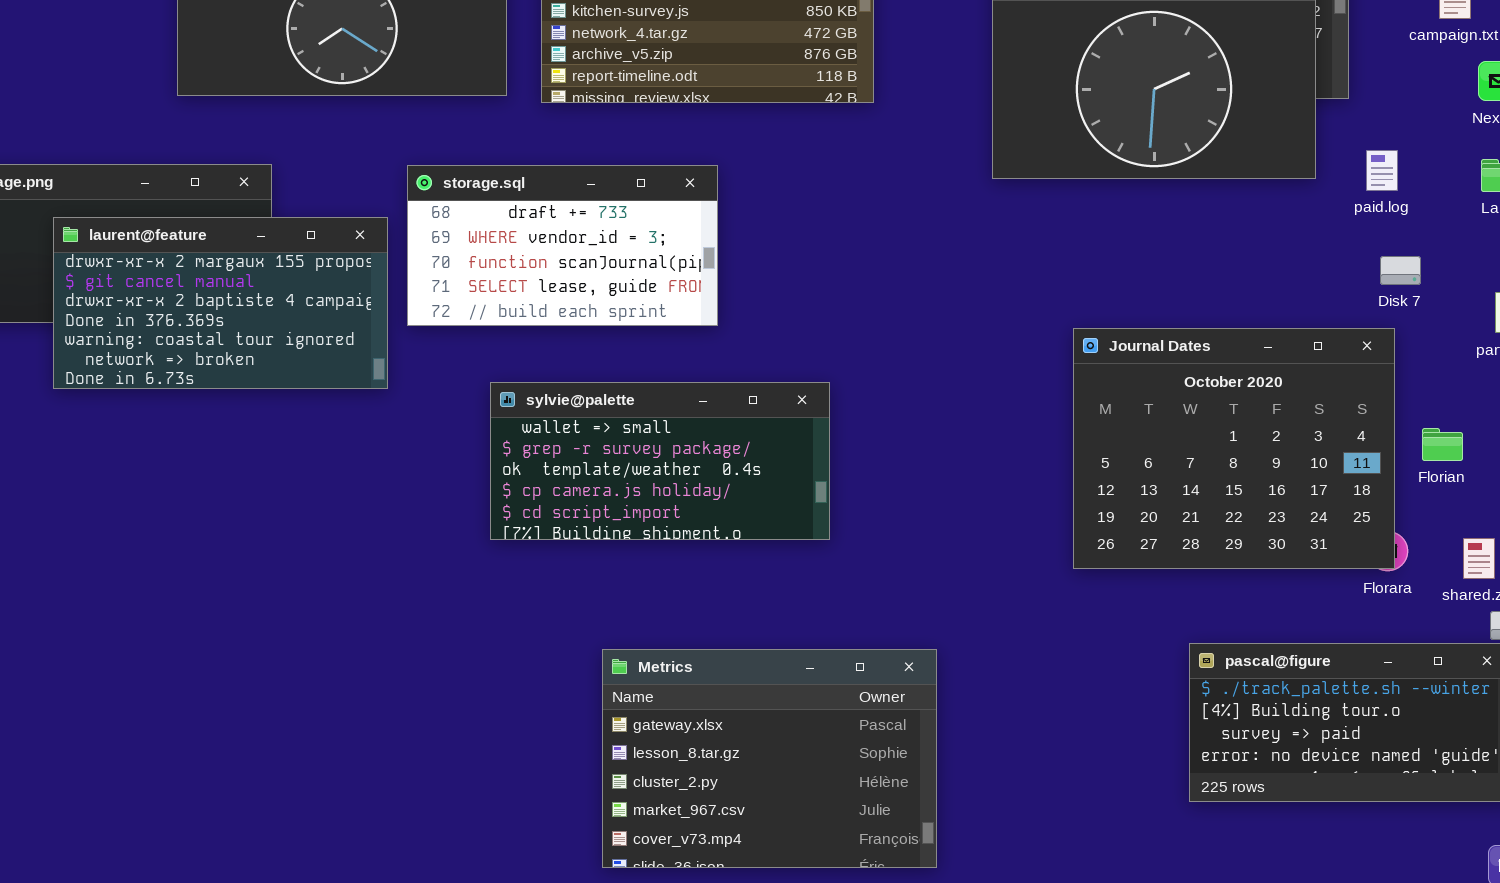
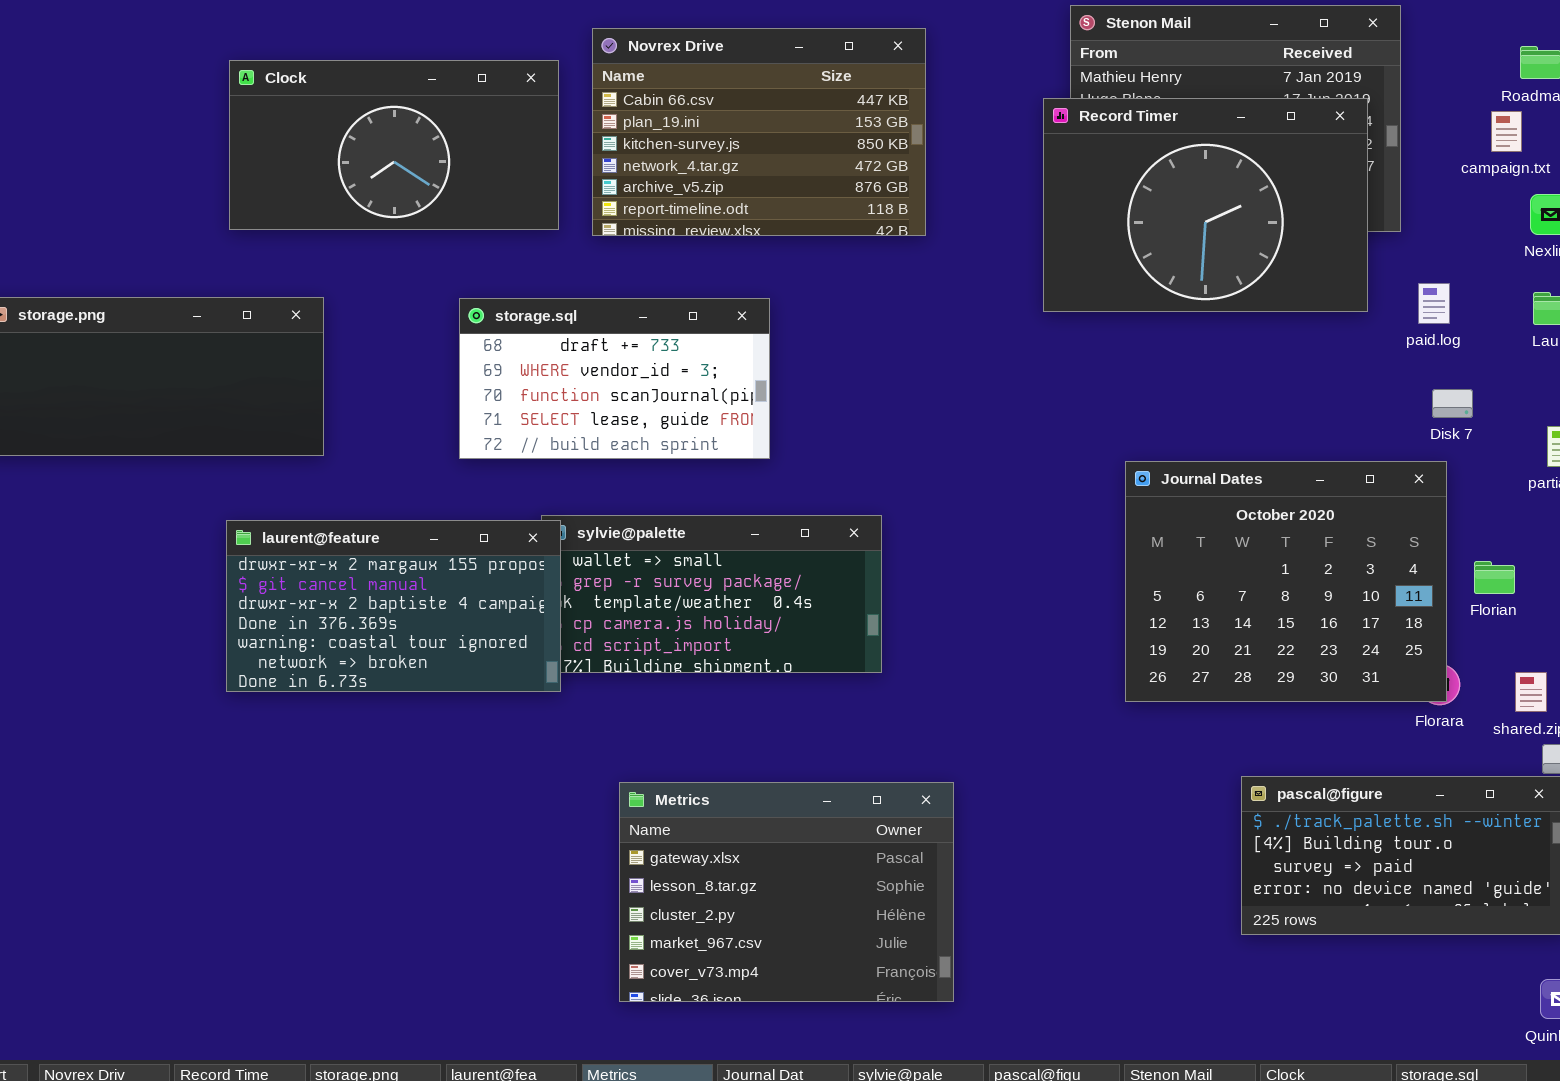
laurent@feature: [53,217,388,389] -> [226,520,561,692], moved
Metrics: [602,649,937,868] -> [619,782,954,1002], moved

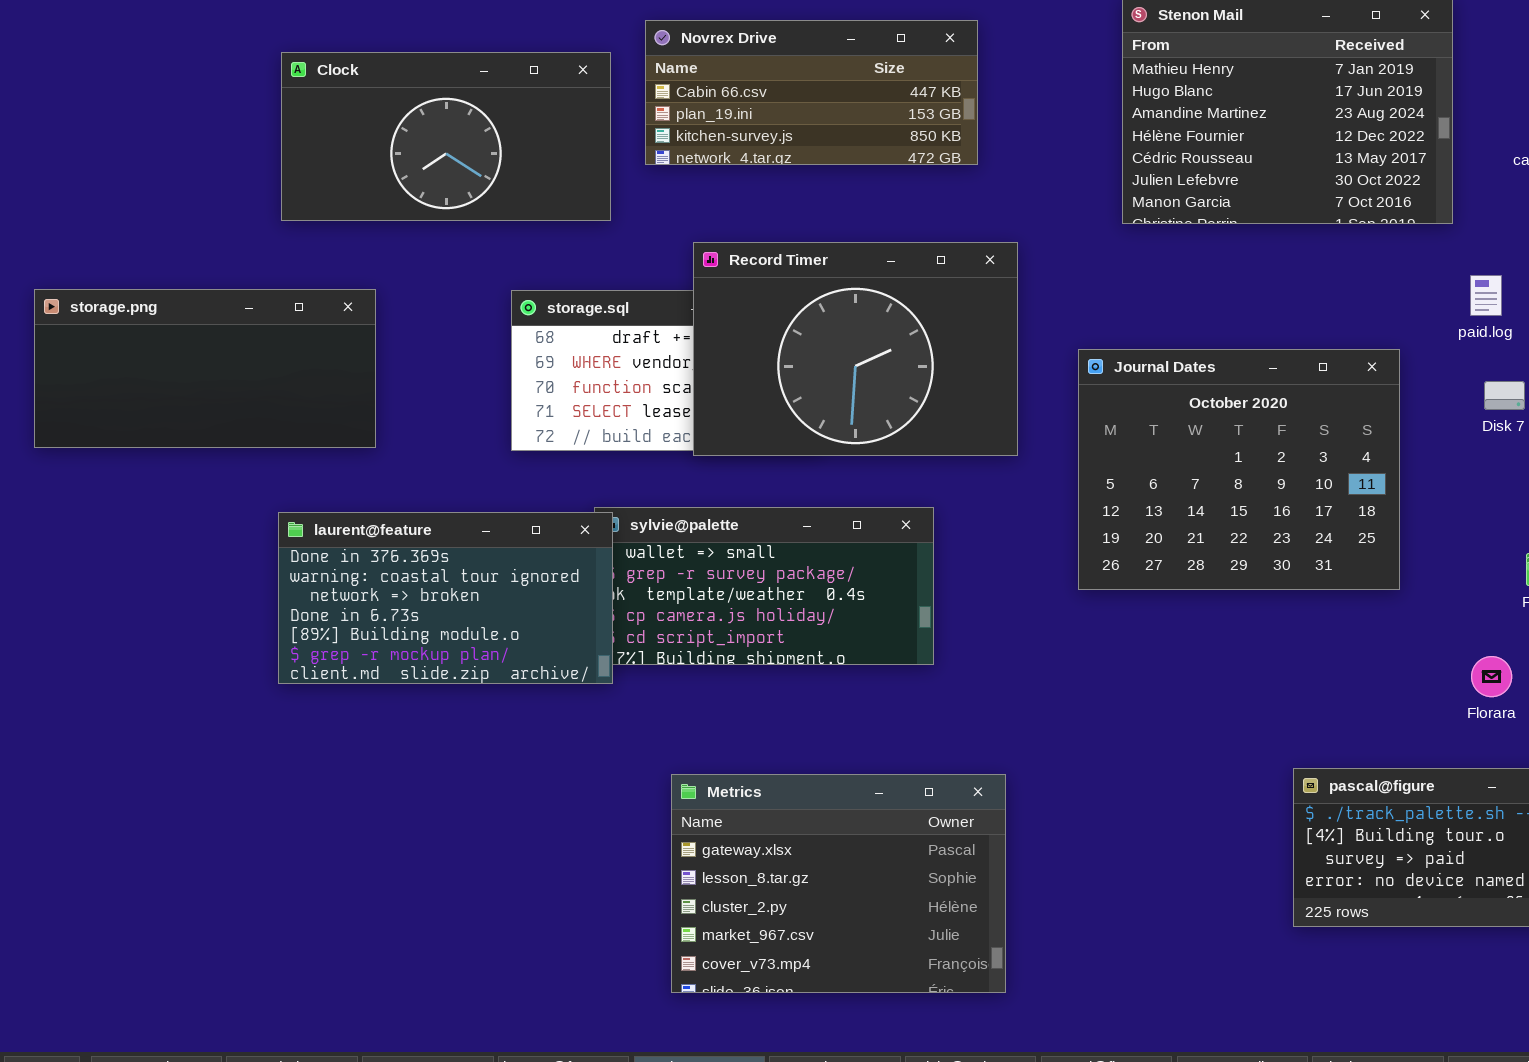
Novrex Drive: [592,28,926,236] -> [645,20,978,165], resized
Record Timer: [1043,98,1368,312] -> [693,242,1018,456], moved
Journal Dates: [1125,461,1447,702] -> [1078,349,1400,590], moved
laurent@feature: [226,520,561,692] -> [278,512,613,684], scrolled down 3 rows

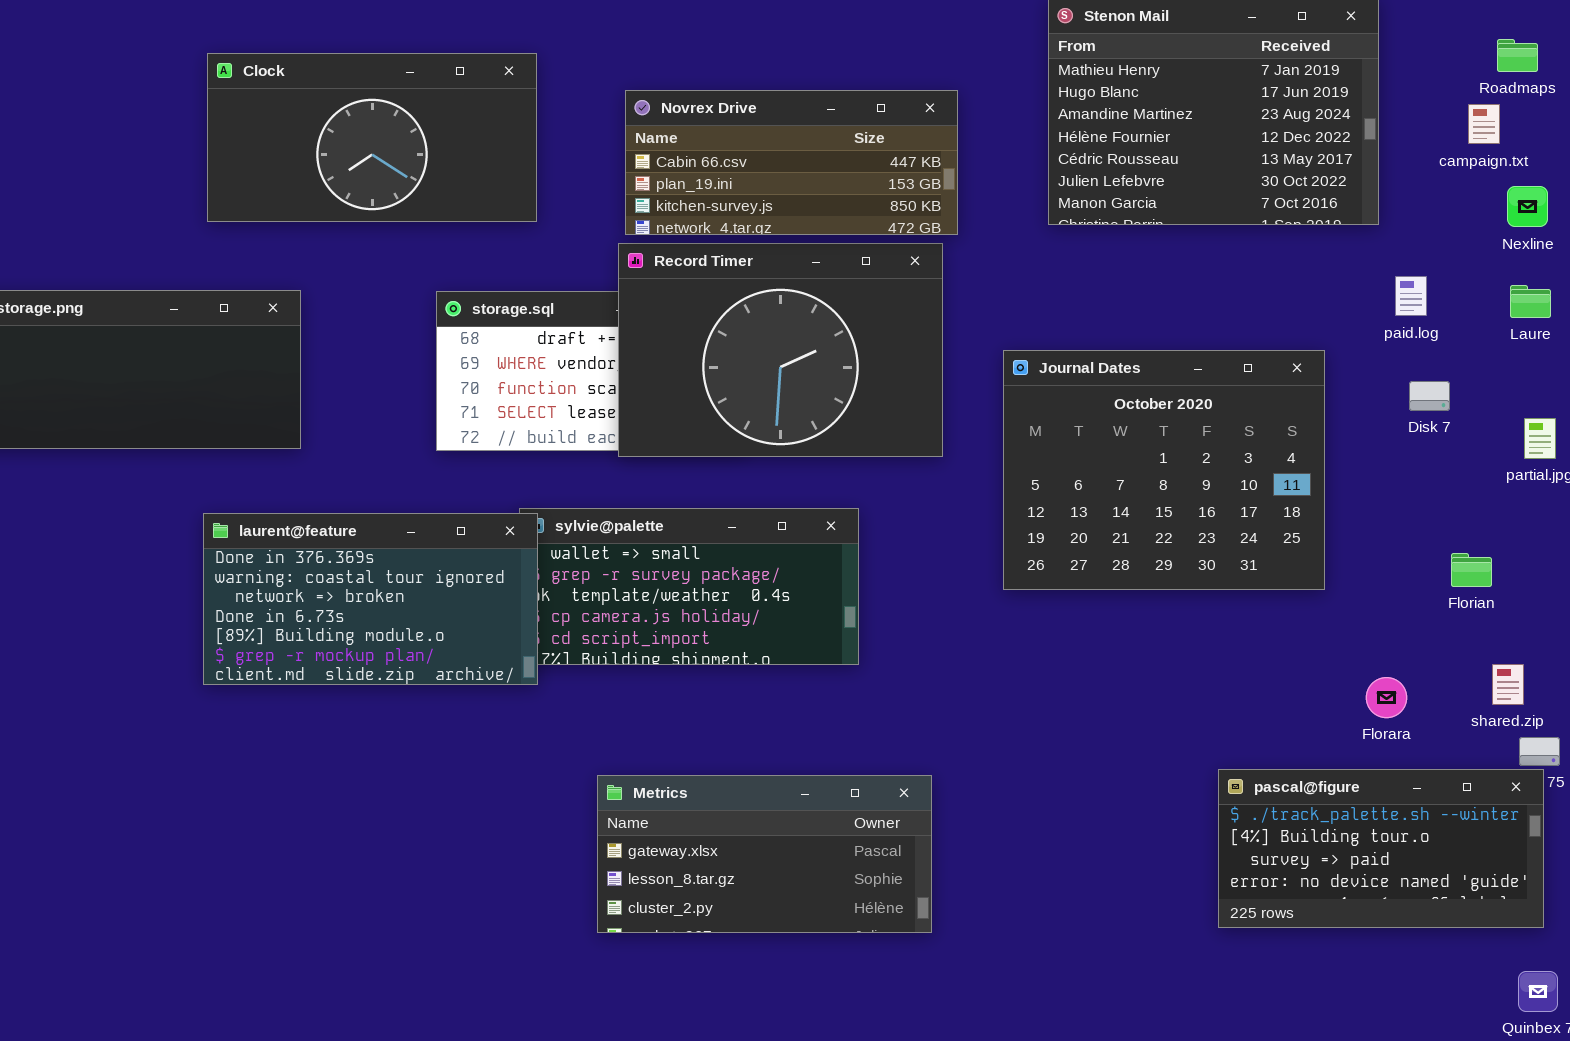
Novrex Drive: [645,20,978,165] -> [625,90,958,235], moved
Florara: [1471,656,1512,697] -> [1366,677,1407,718], moved
Metrics: [671,774,1006,993] -> [597,775,932,933], resized

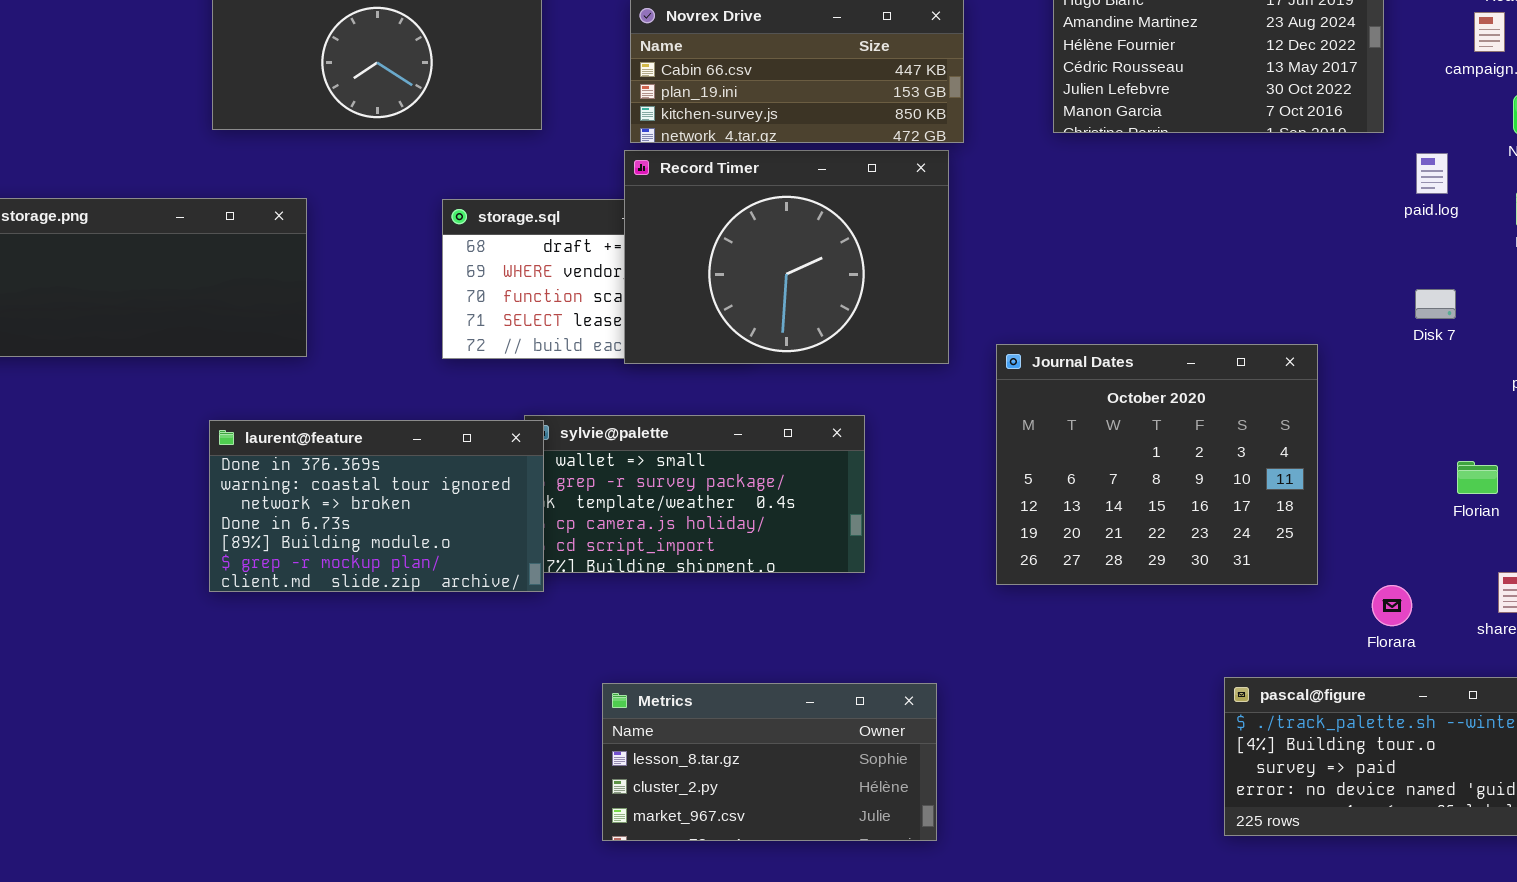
paid.log: [1395,276,1427,316] -> [1416,153,1448,194], moved
Journal Dates: [1003,350,1325,590] -> [996,344,1318,585], moved
Metrics: [597,775,932,933] -> [602,683,937,841], scrolled down 1 row

